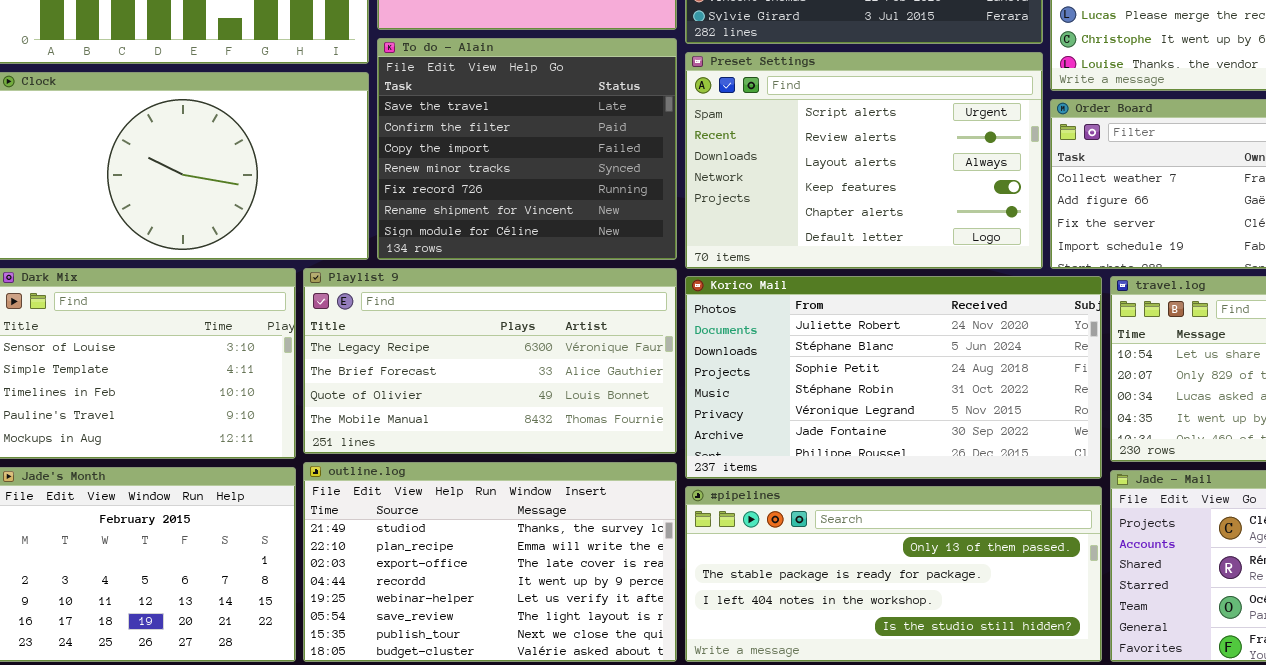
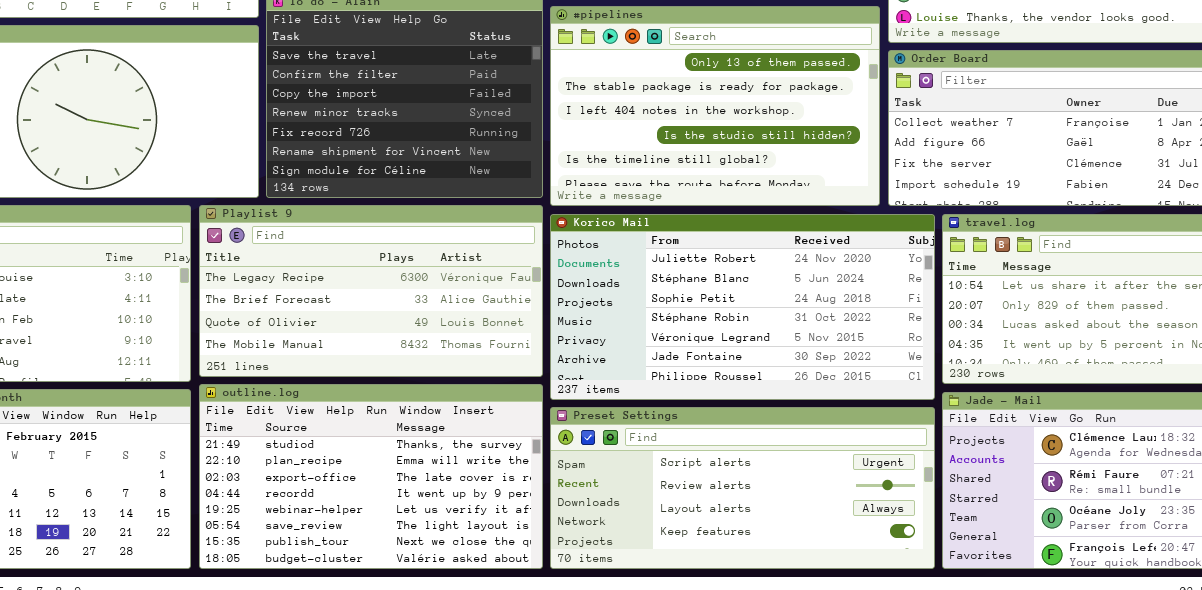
Preset Settings: [685,52,1043,269] -> [550,407,935,569], moved, resized
#pipelines: [685,486,1102,662] -> [550,6,880,206], moved, resized

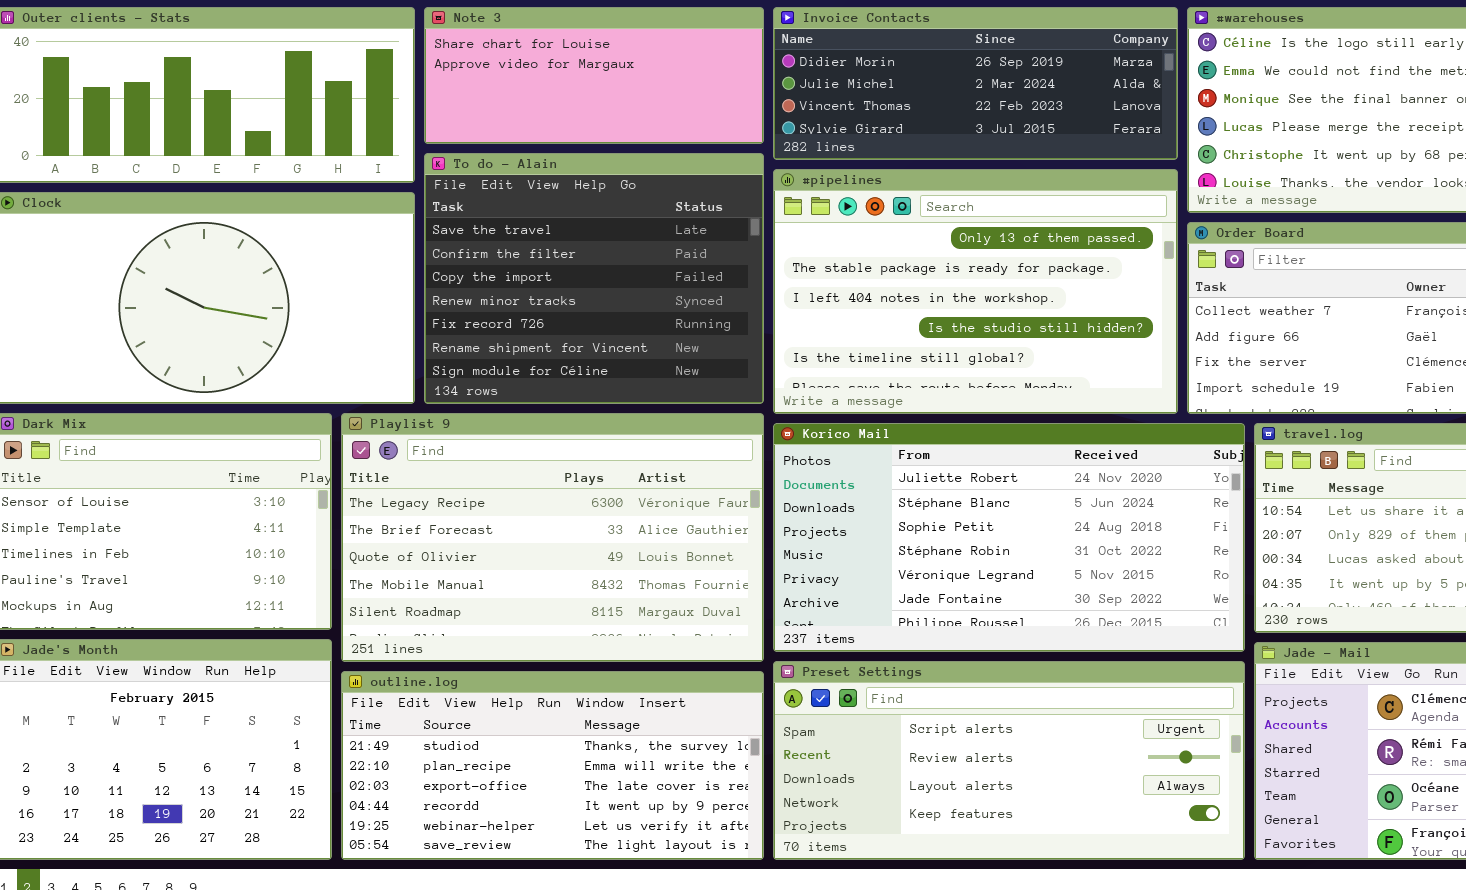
Playlist 9: [199,205,543,377] -> [341,413,764,662], resized
outline.log: [199,384,543,569] -> [341,671,764,860], resized

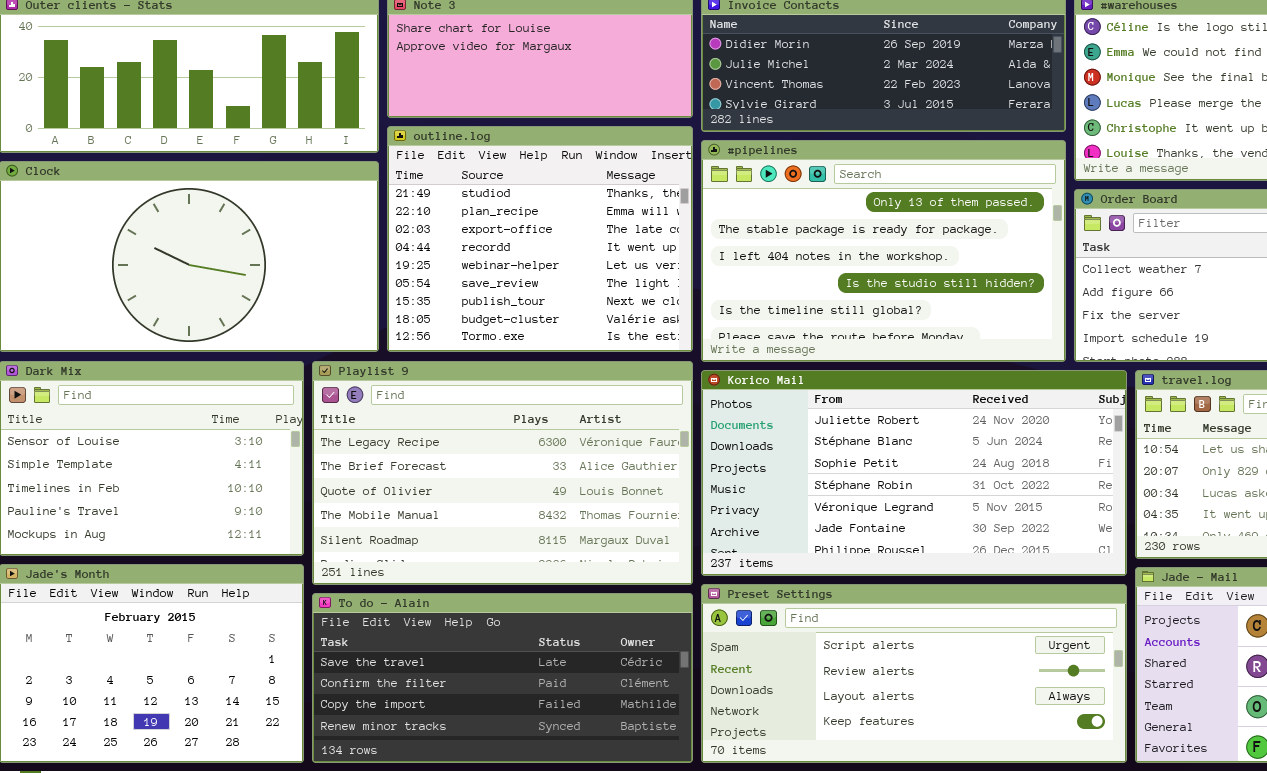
To do - Alain: [424,153,764,404] -> [312,593,693,763], moved, resized
outline.log: [341,671,764,860] -> [387,126,693,352], moved, resized

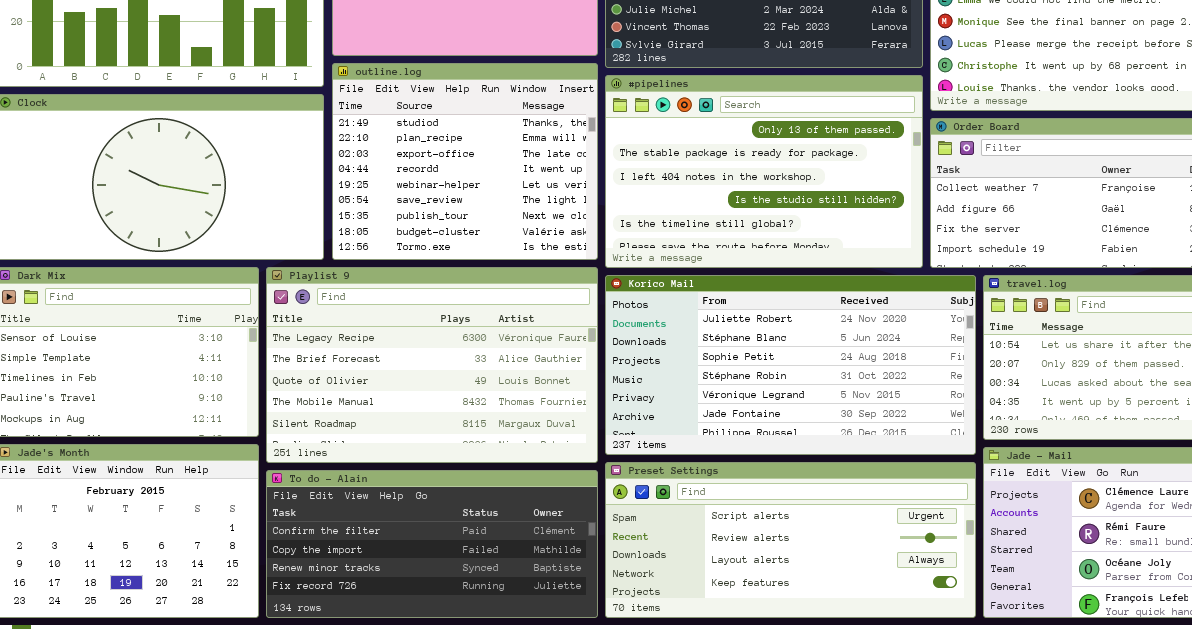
To do - Alain: [312,593,693,763] -> [266,470,598,618], scrolled down 1 row

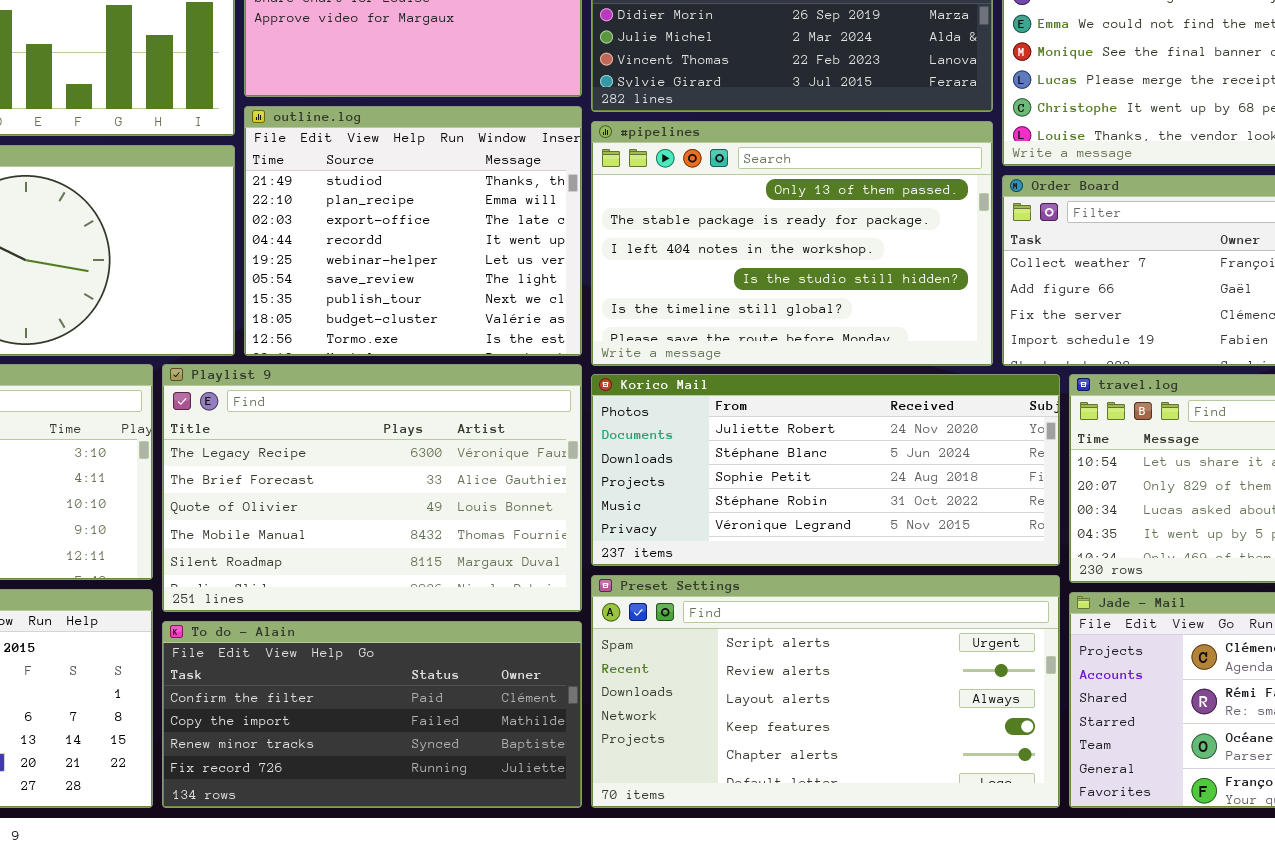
Korico Mail: [605,275,976,455] -> [591,374,1060,566], resized
Preset Settings: [605,462,976,618] -> [591,575,1060,808], resized

